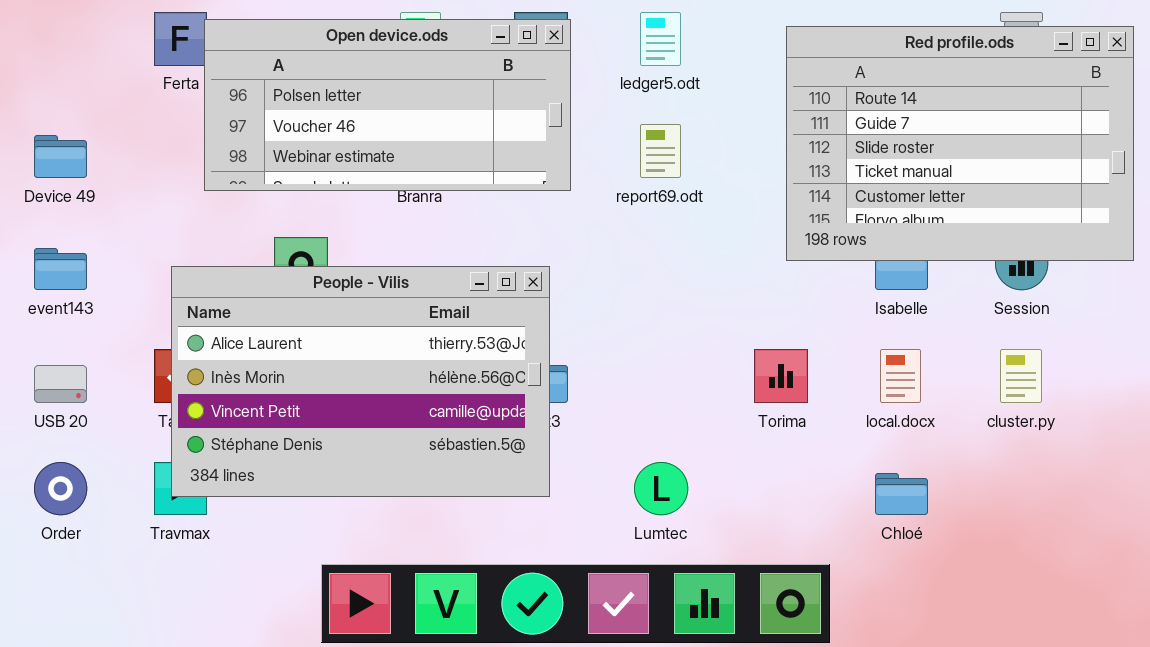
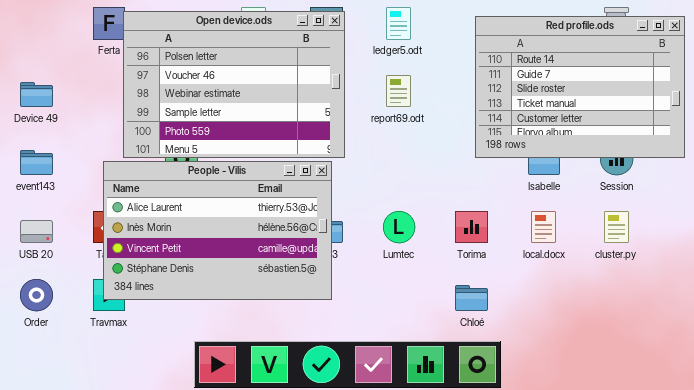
Open device.ods: [204,19,571,191] -> [123,11,345,158], resized
Lumtec: [634,462,688,515] -> [383,211,415,243], moved
Chloé: [875,473,928,515] -> [455,285,488,311], moved

